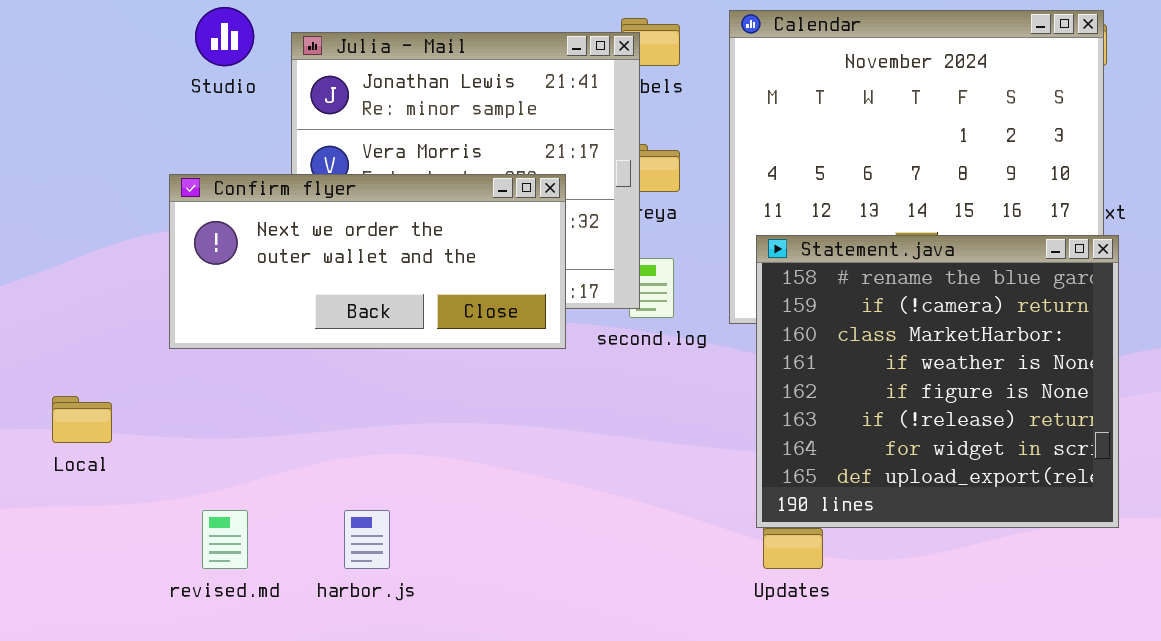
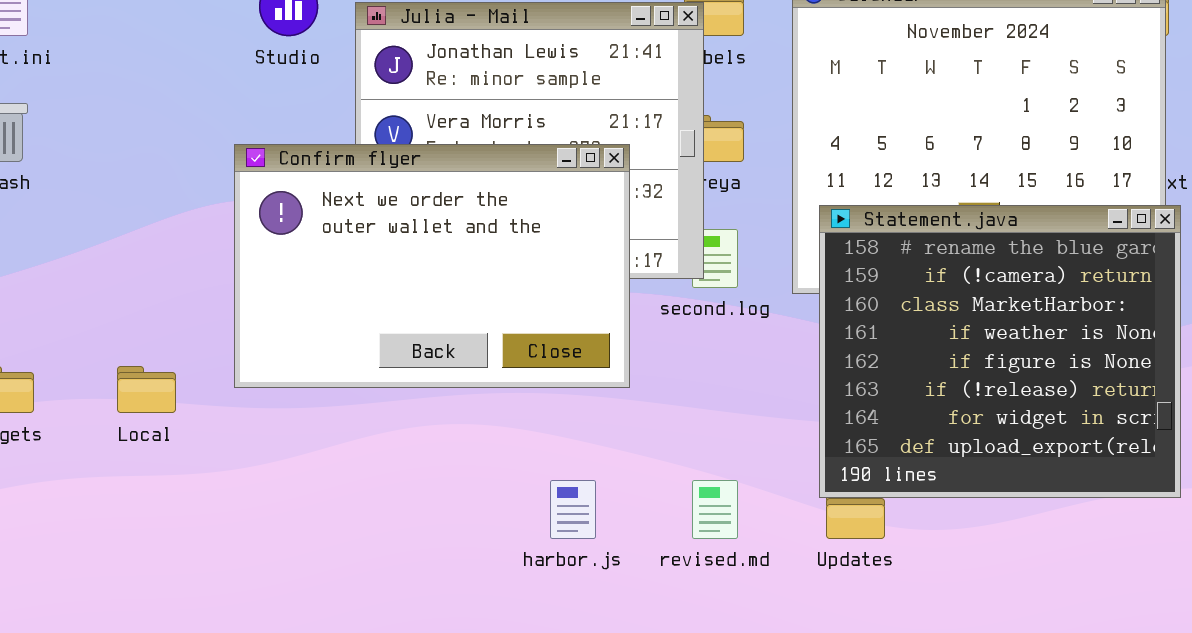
Confirm flyer: [169,174,566,349] -> [234,144,630,388], resized
revised.md: [202,510,248,569] -> [692,480,738,539], moved
harbor.js: [344,510,390,569] -> [550,480,596,539], moved

